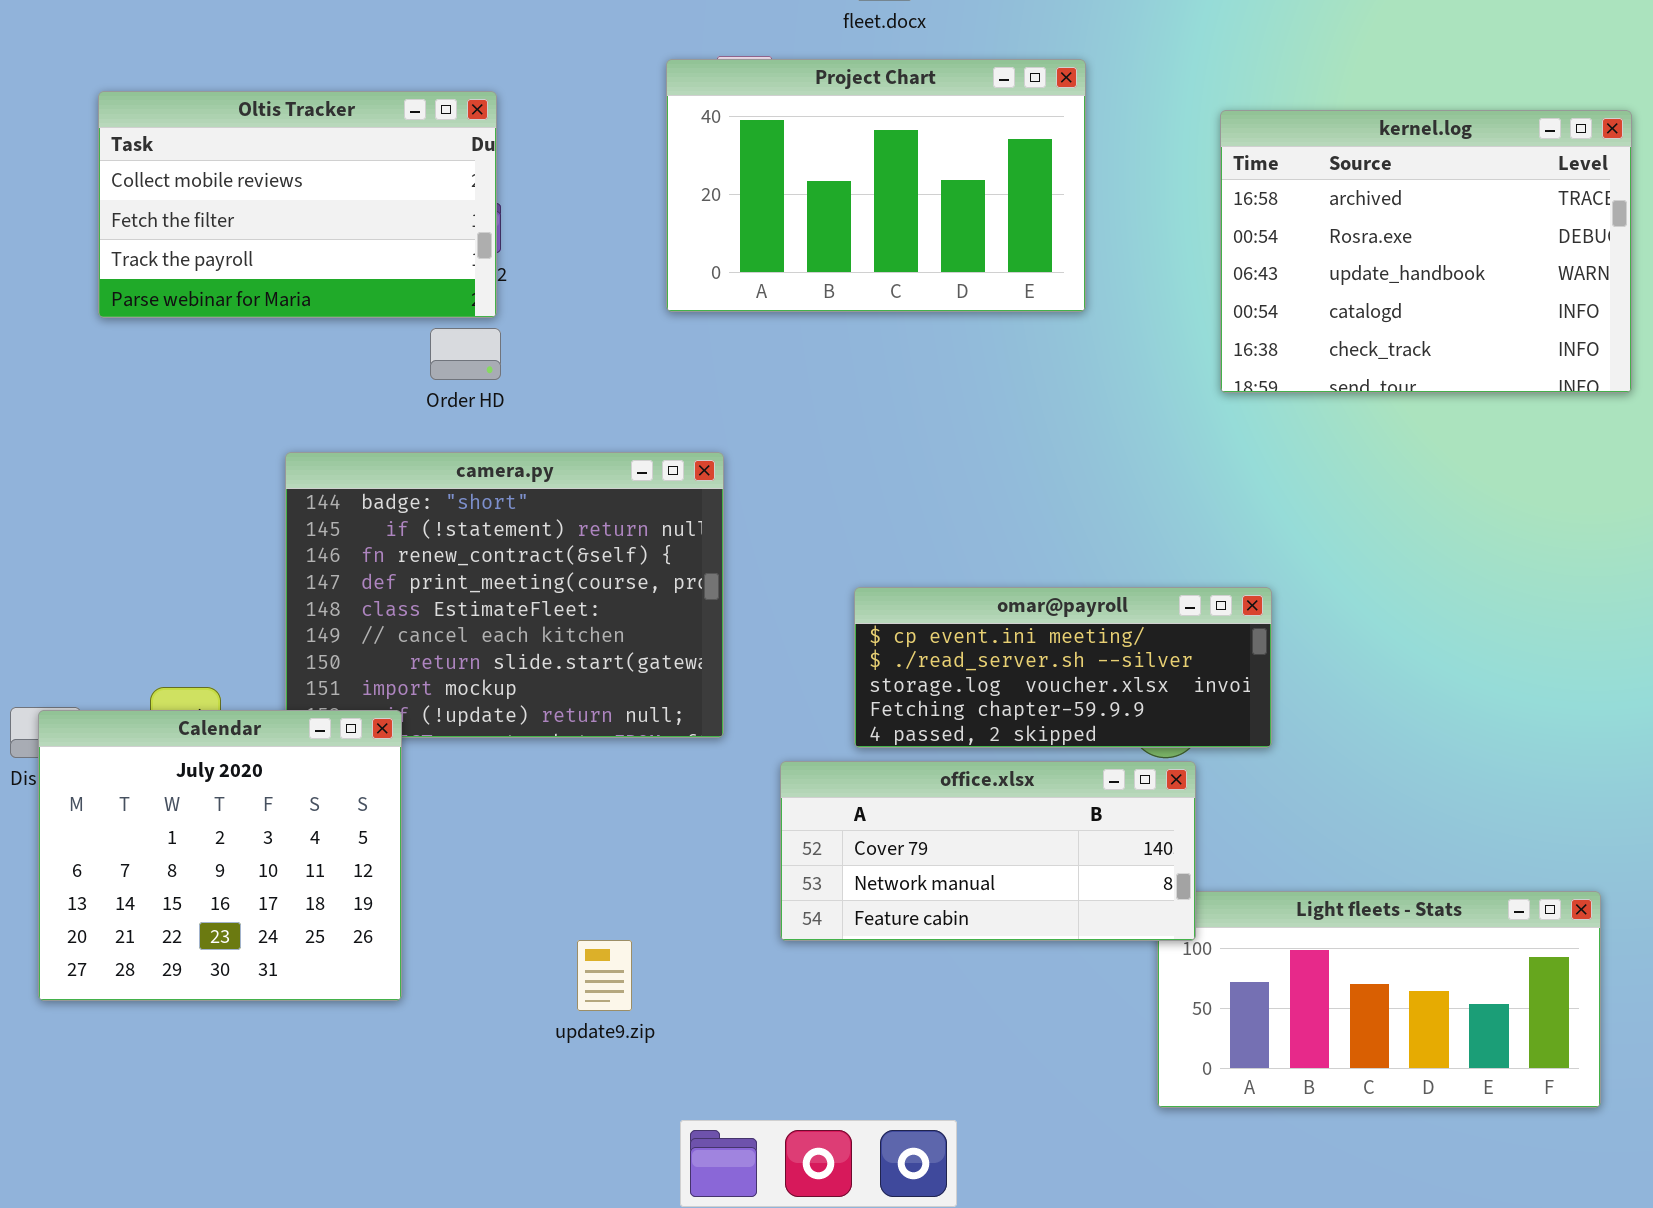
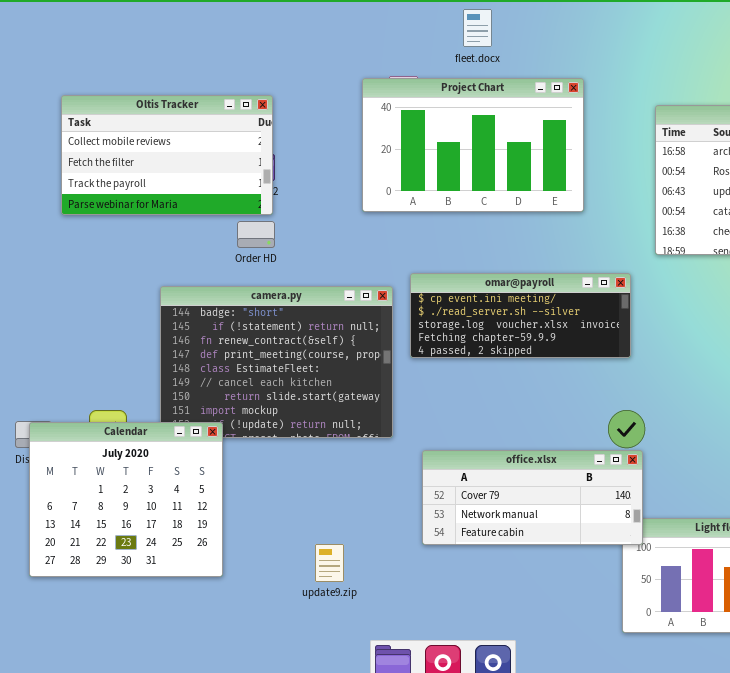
omar@payroll: [854,587,1272,748] -> [410,273,631,358], moved

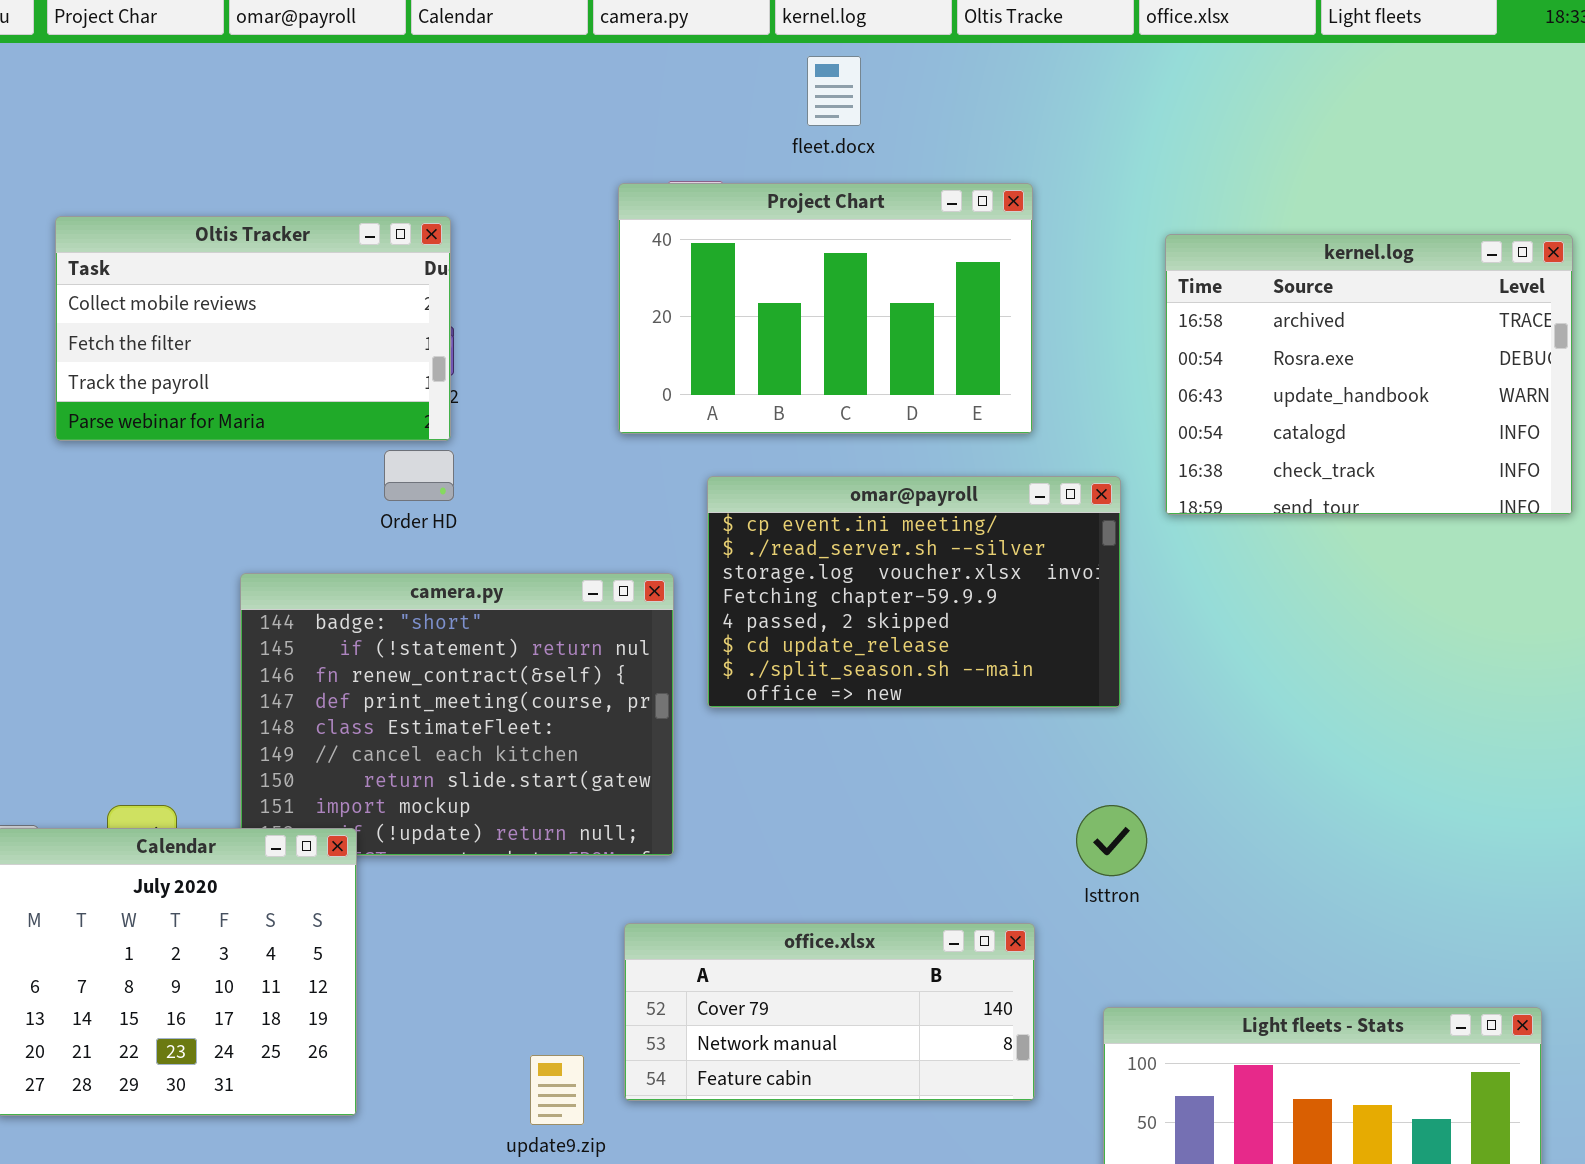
omar@payroll: [410,273,631,358] -> [707,476,1121,708], resized
office.xlsx: [422,450,643,545] -> [624,923,1035,1101], moved

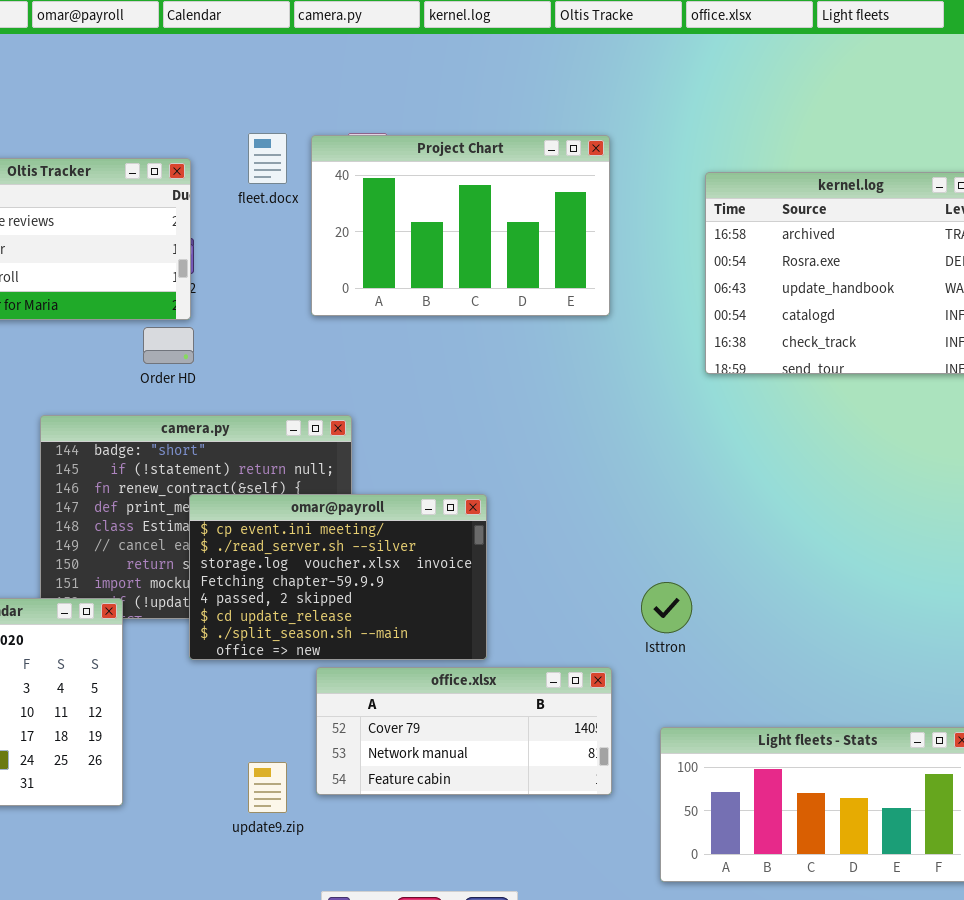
fleet.docx: [807,56,861,126] -> [248,133,287,184], moved
omar@payroll: [707,476,1121,708] -> [189,494,487,660], moved

